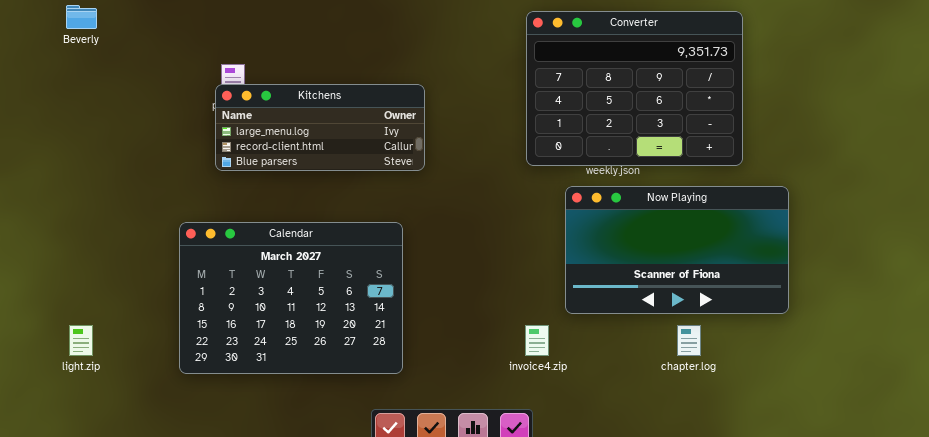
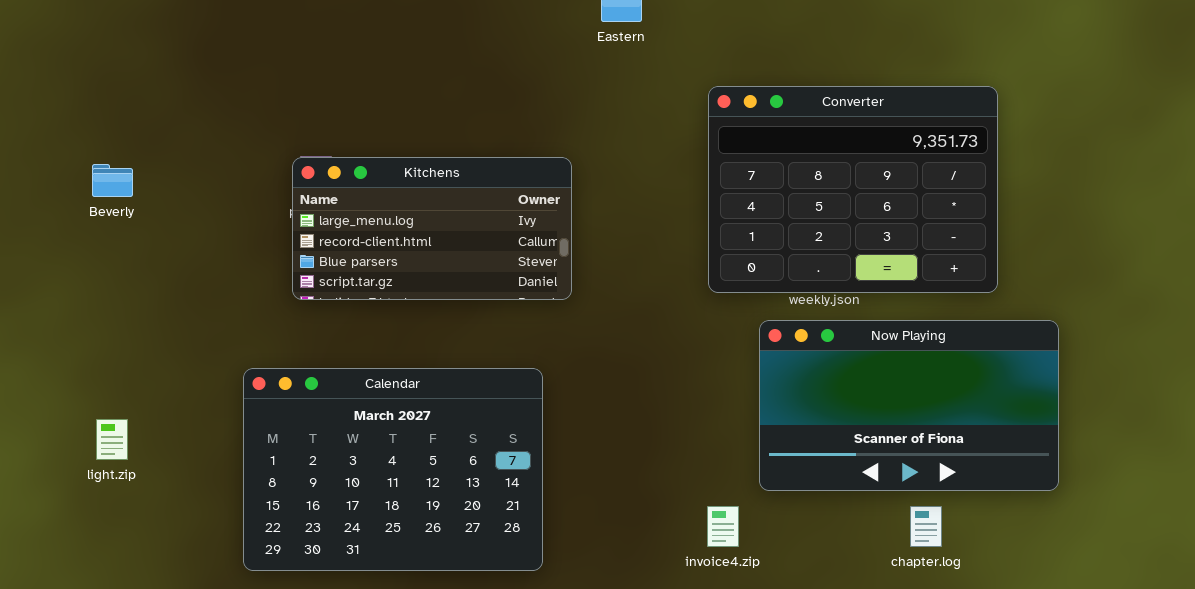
Beverly: [66,5,97,29] -> [92,164,133,197], moved
Kitchens: [215,84,425,171] -> [292,157,572,300], resized
light.zip: [69,325,93,356] -> [96,419,128,460], moved

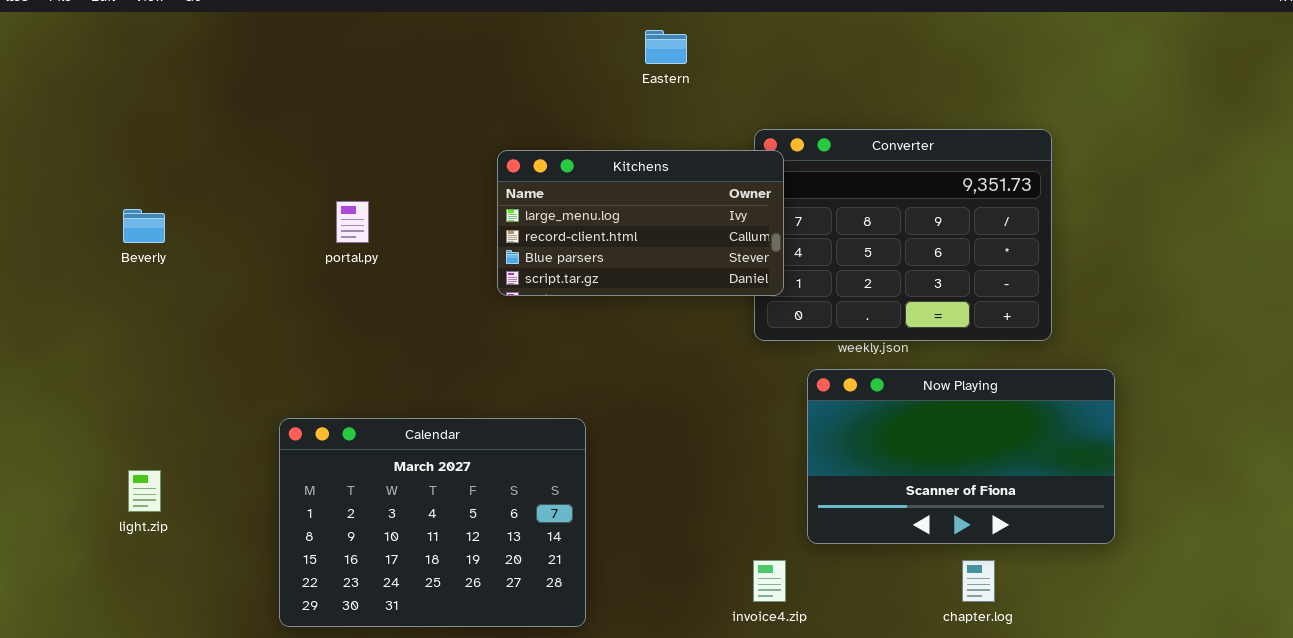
Kitchens: [292,157,572,300] -> [497,150,784,296], moved

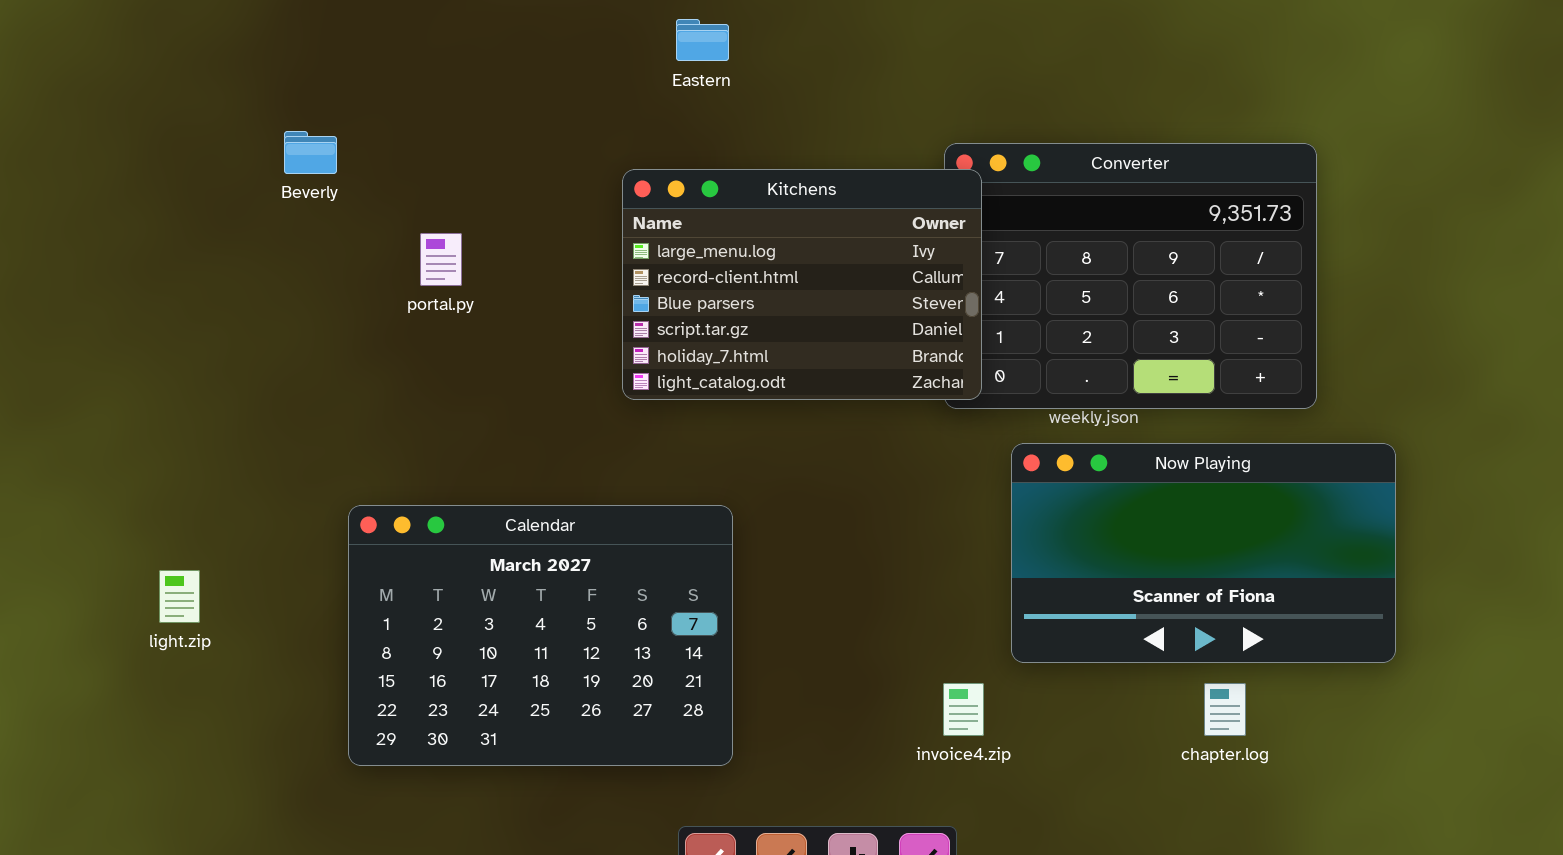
Eastern: [645,30,687,64] -> [676,19,729,61], moved
Kitchens: [497,150,784,296] -> [622,169,982,400], resized
Beverly: [123,209,165,243] -> [284,131,337,174], moved

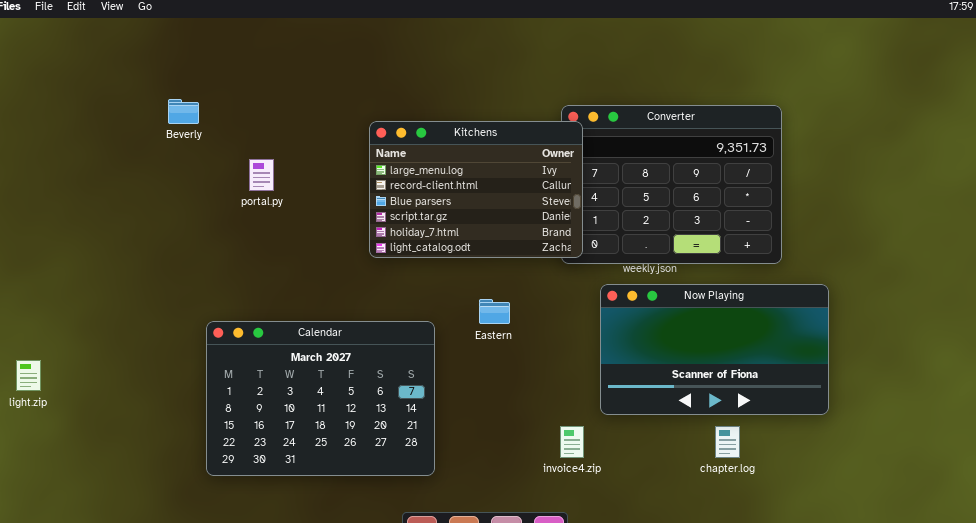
Eastern: [676,19,729,61] -> [479,299,510,324], moved
light.zip: [159,570,200,623] -> [16,360,41,391], moved

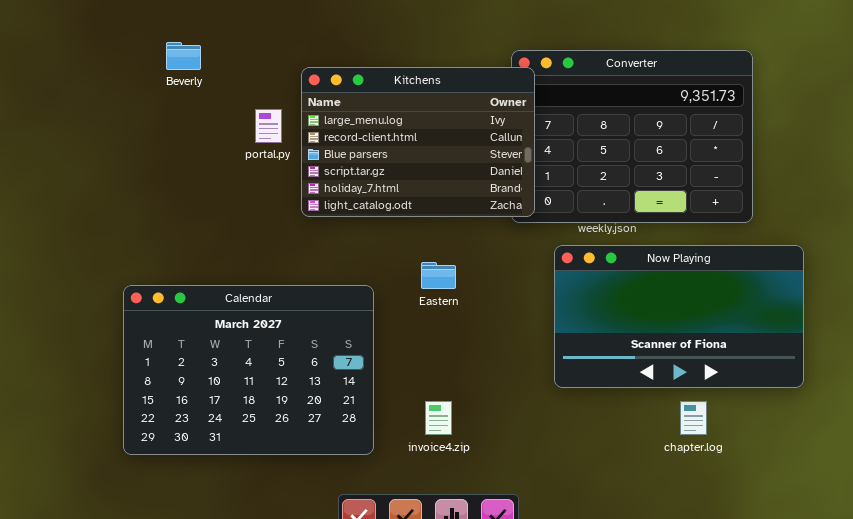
Beverly: [168,99,199,124] -> [166,42,201,70], moved
portal.py: [249,159,274,191] -> [255,109,282,143], moved
invoice4.zip: [560,426,584,458] -> [425,401,452,435], moved

